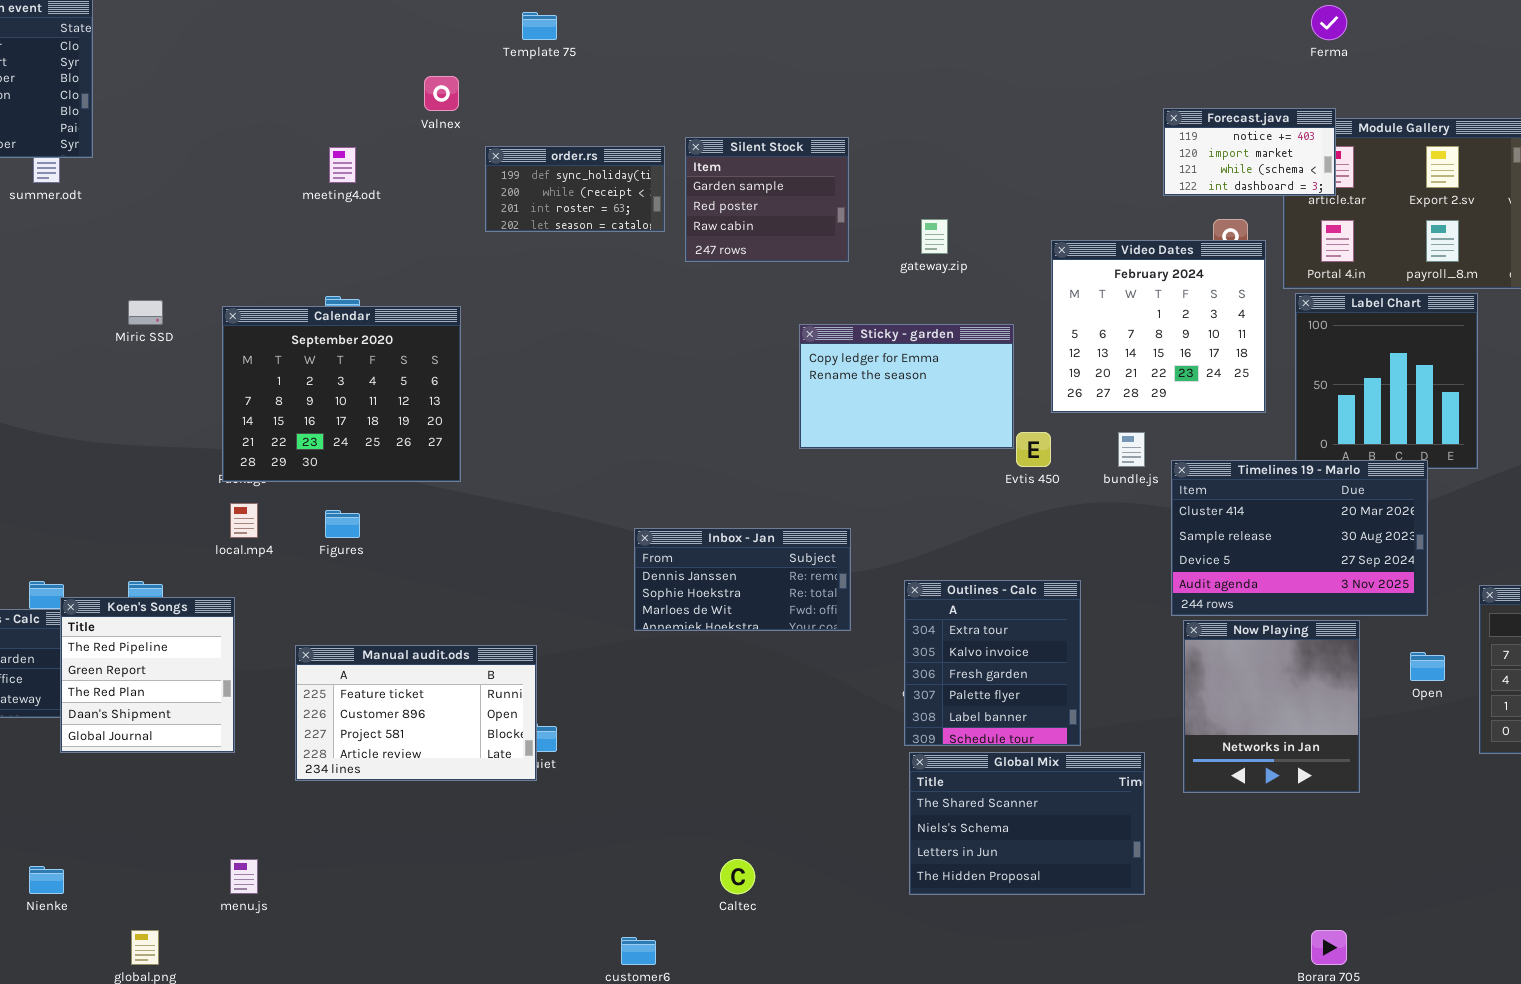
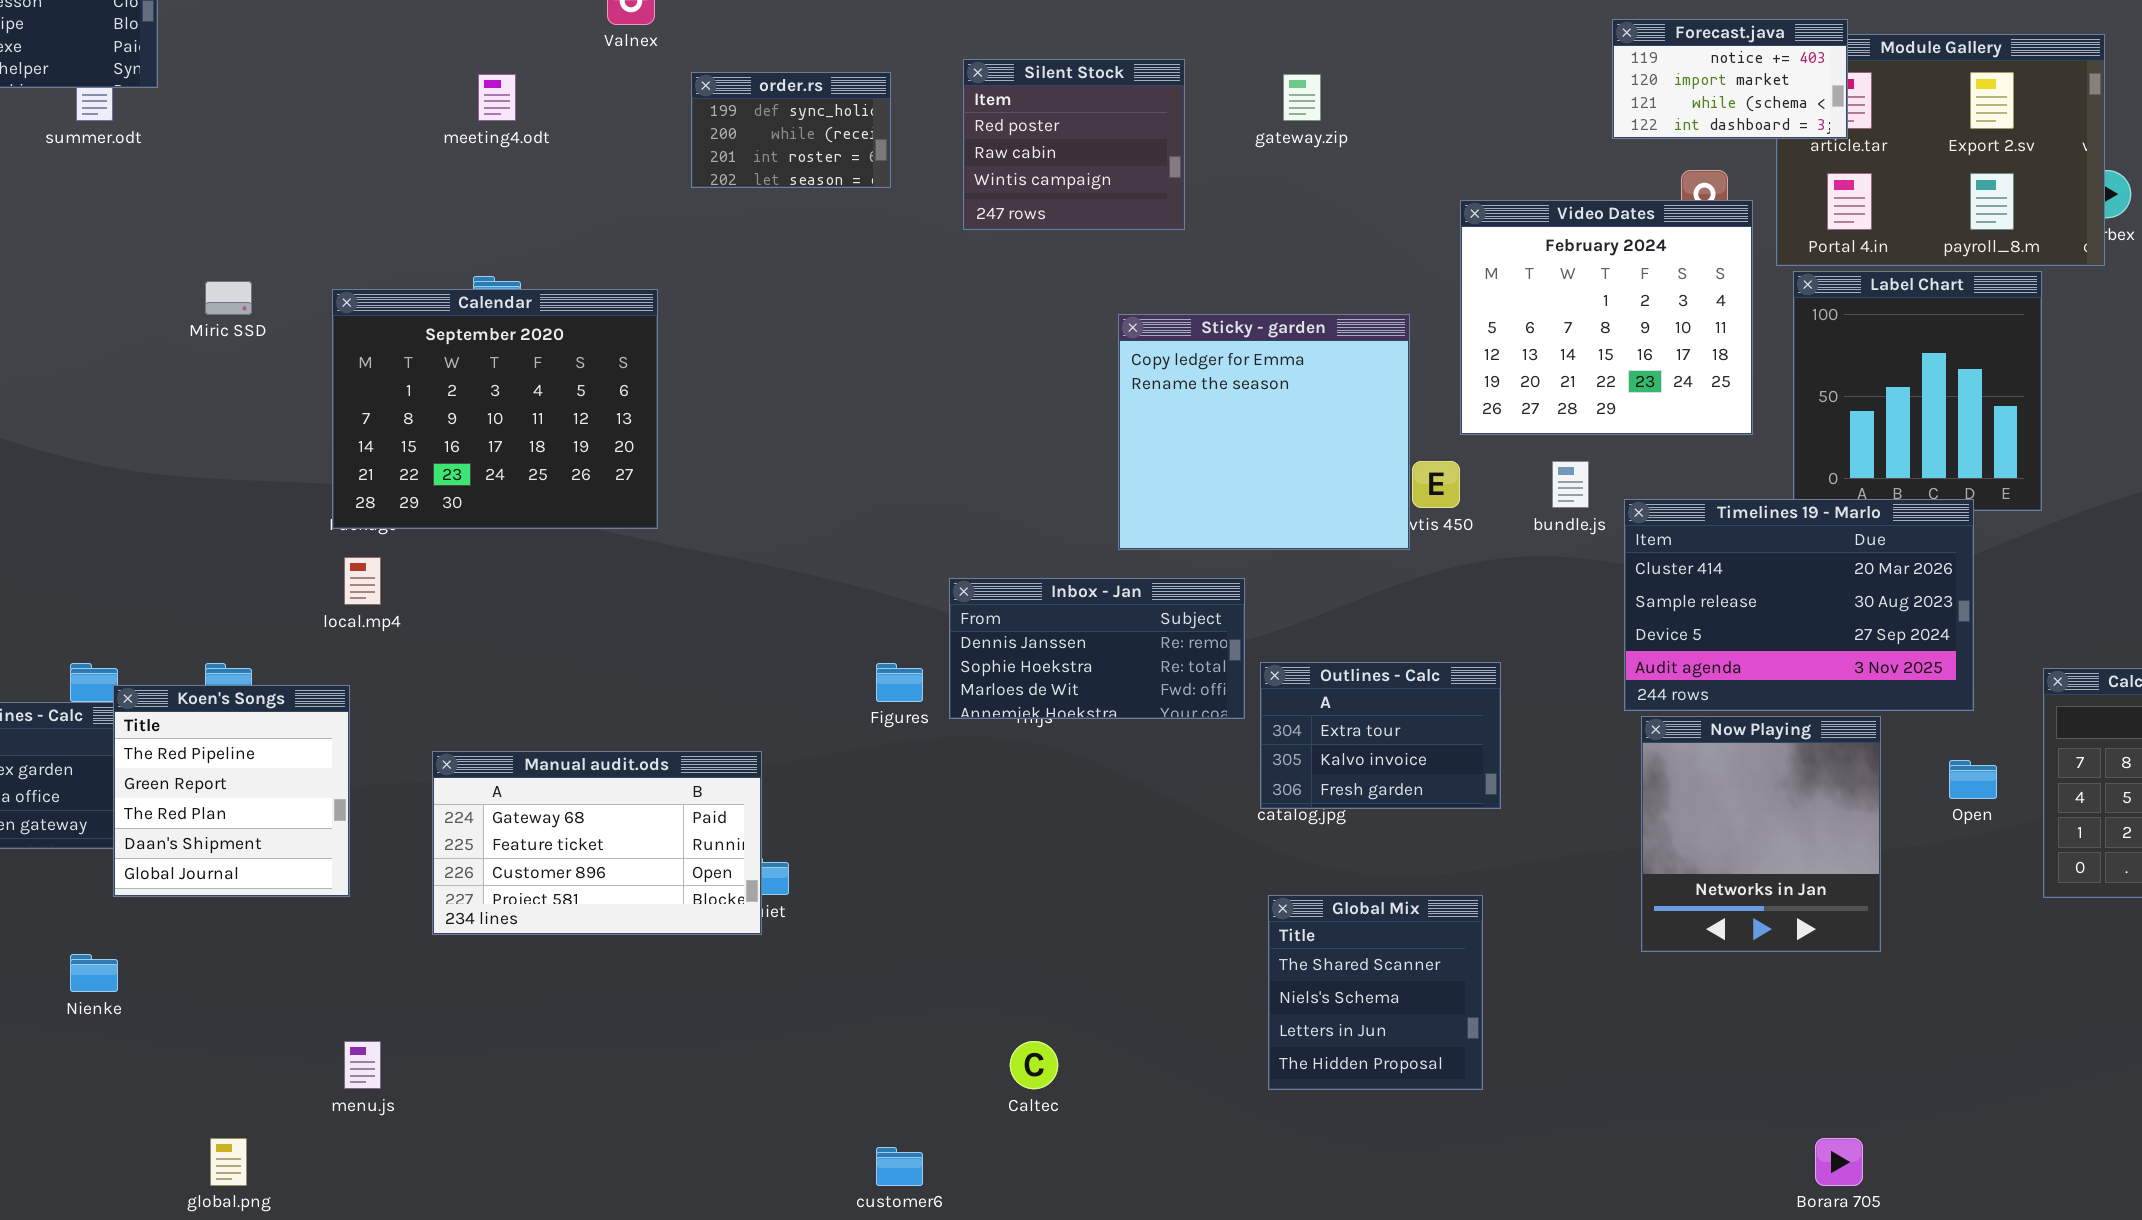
Silent Stock: [685,137,849,262] -> [963,59,1185,230], scrolled down 1 row
order.rs: [485,146,665,232] -> [691,72,891,188], resized
gateway.zip: [921,219,948,254] -> [1283,74,1321,121], moved
Sticky - garden: [799,324,1014,449] -> [1118,314,1410,550], resized
Figures: [325,510,360,538] -> [876,663,923,702], moved
Inbox - Jan: [634,528,851,631] -> [949,578,1245,719], moved
Outlines - Calc: [904,580,1081,746] -> [1260,662,1501,809], resized
Manual audit.ods: [295,645,537,781] -> [432,751,762,935], scrolled up 1 row
Global Mix: [909,752,1145,895] -> [1268,895,1483,1090], resized
Nienke: [29,866,64,894] -> [70,954,118,992], moved

